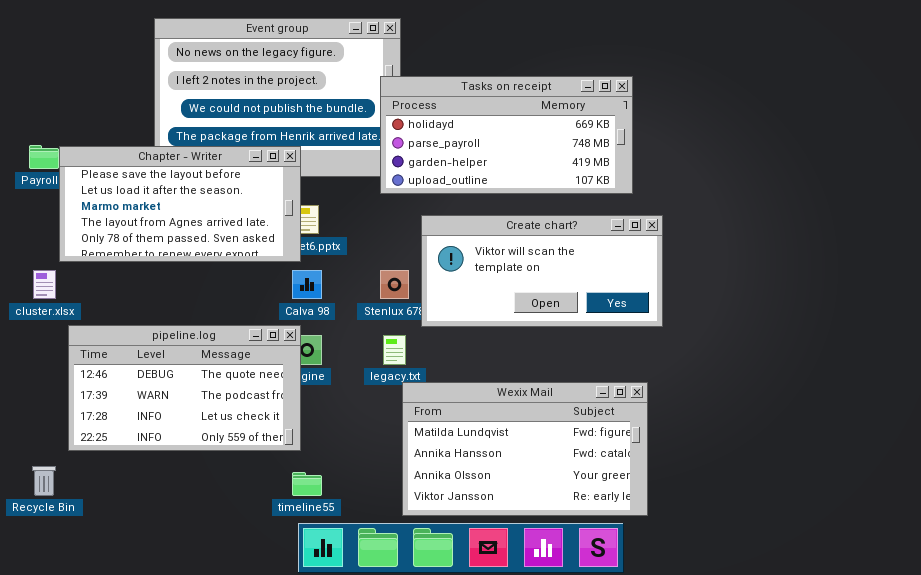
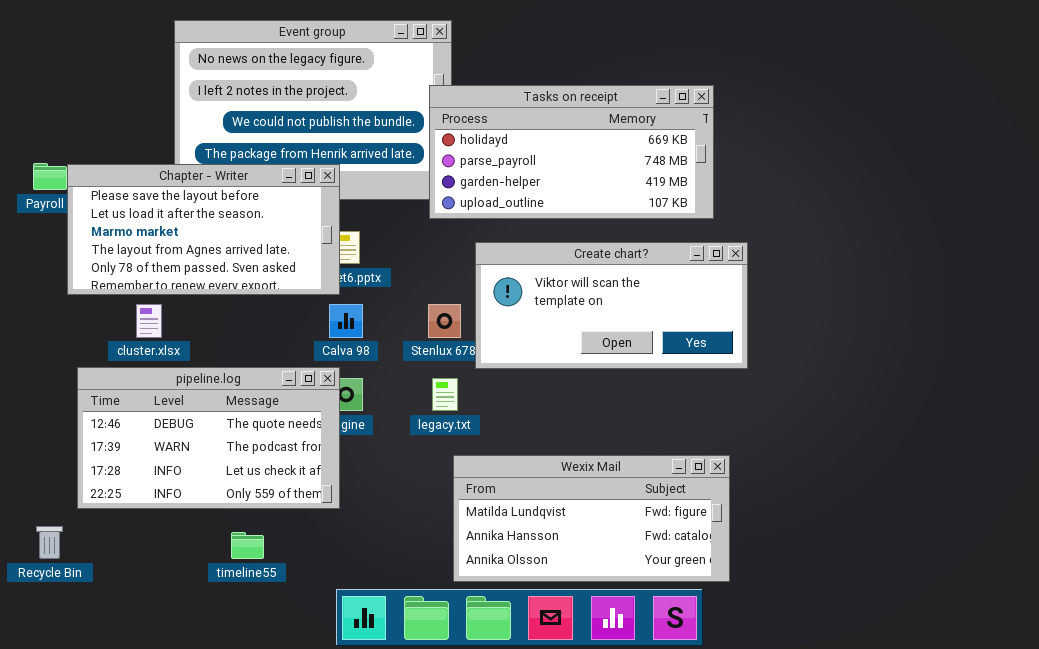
cluster.xlsx: [33,270,56,299] -> [136,304,162,338], moved
Wexix Mail: [402,382,648,516] -> [453,455,730,582], resized
timeline55: [292,472,322,496] -> [231,532,264,559], moved

